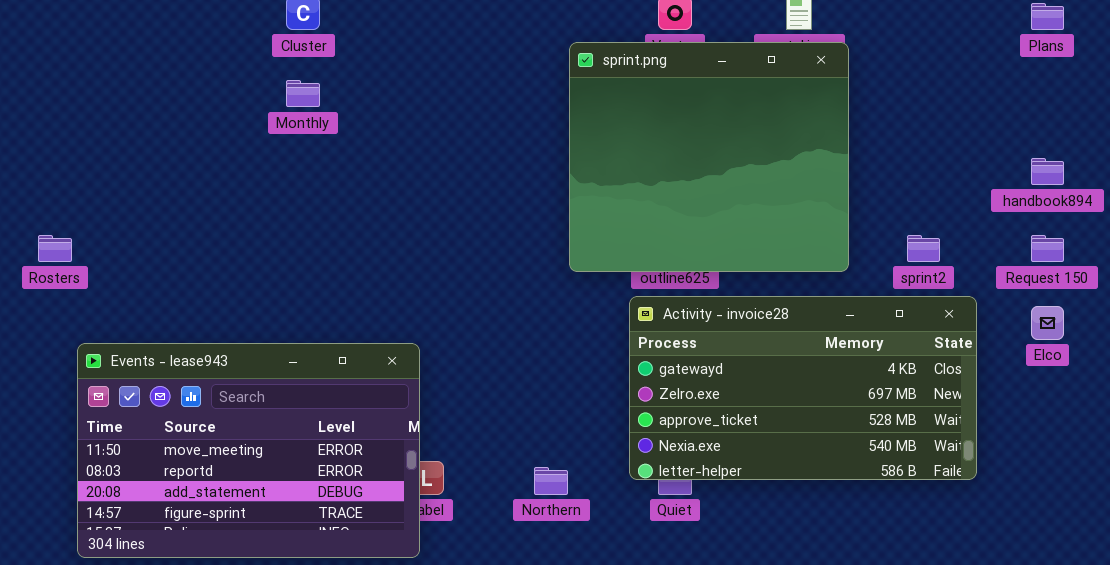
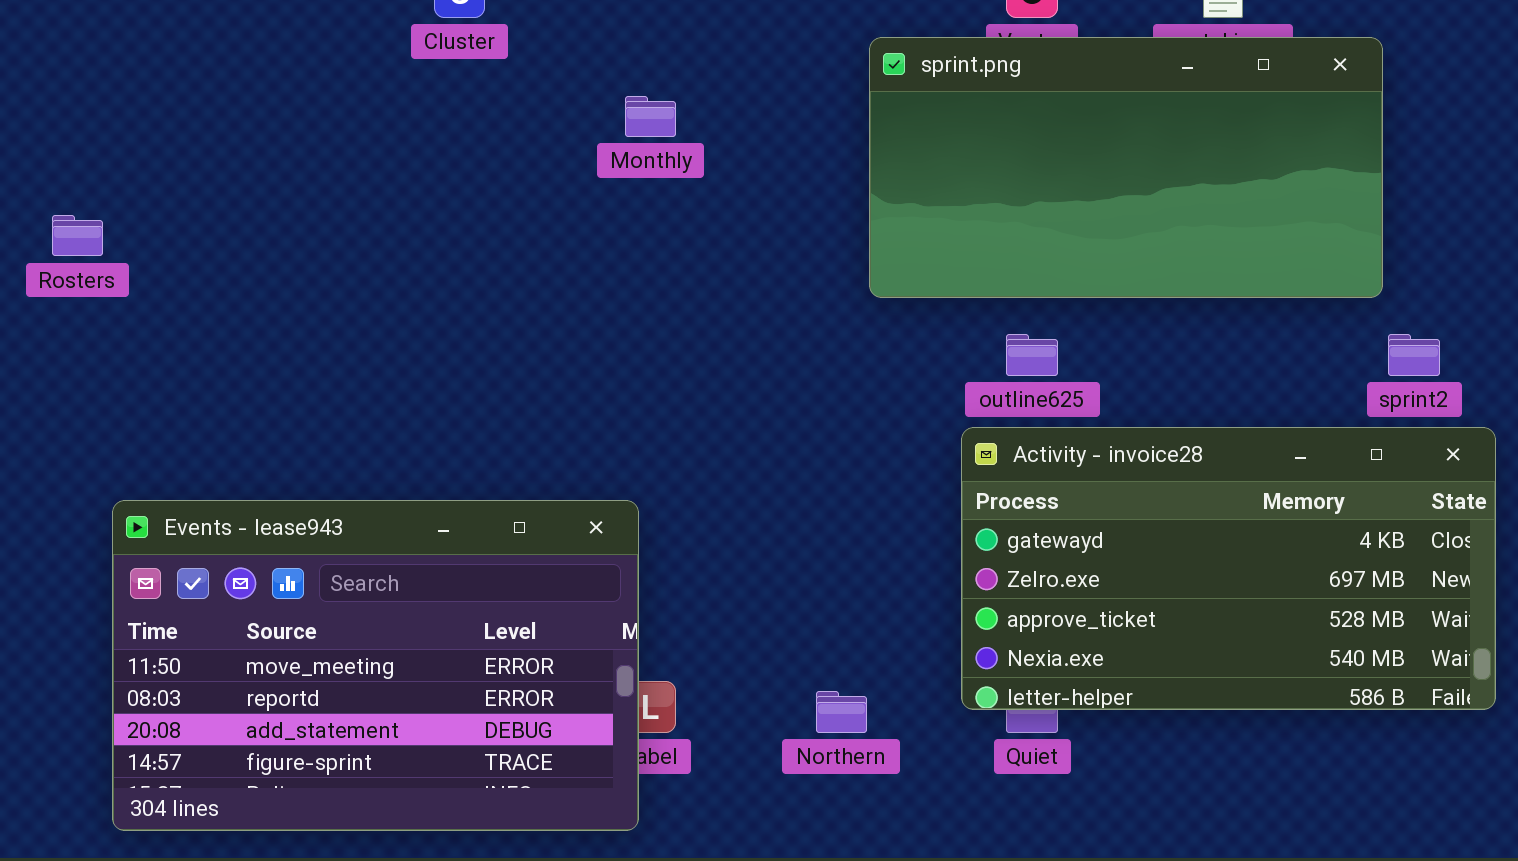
sprint.png: [569,42,849,272] -> [869,37,1383,298], resized
Monthly: [286,80,320,107] -> [625,96,676,137], moved
Rosters: [38,235,72,262] -> [52,215,103,256], moved

